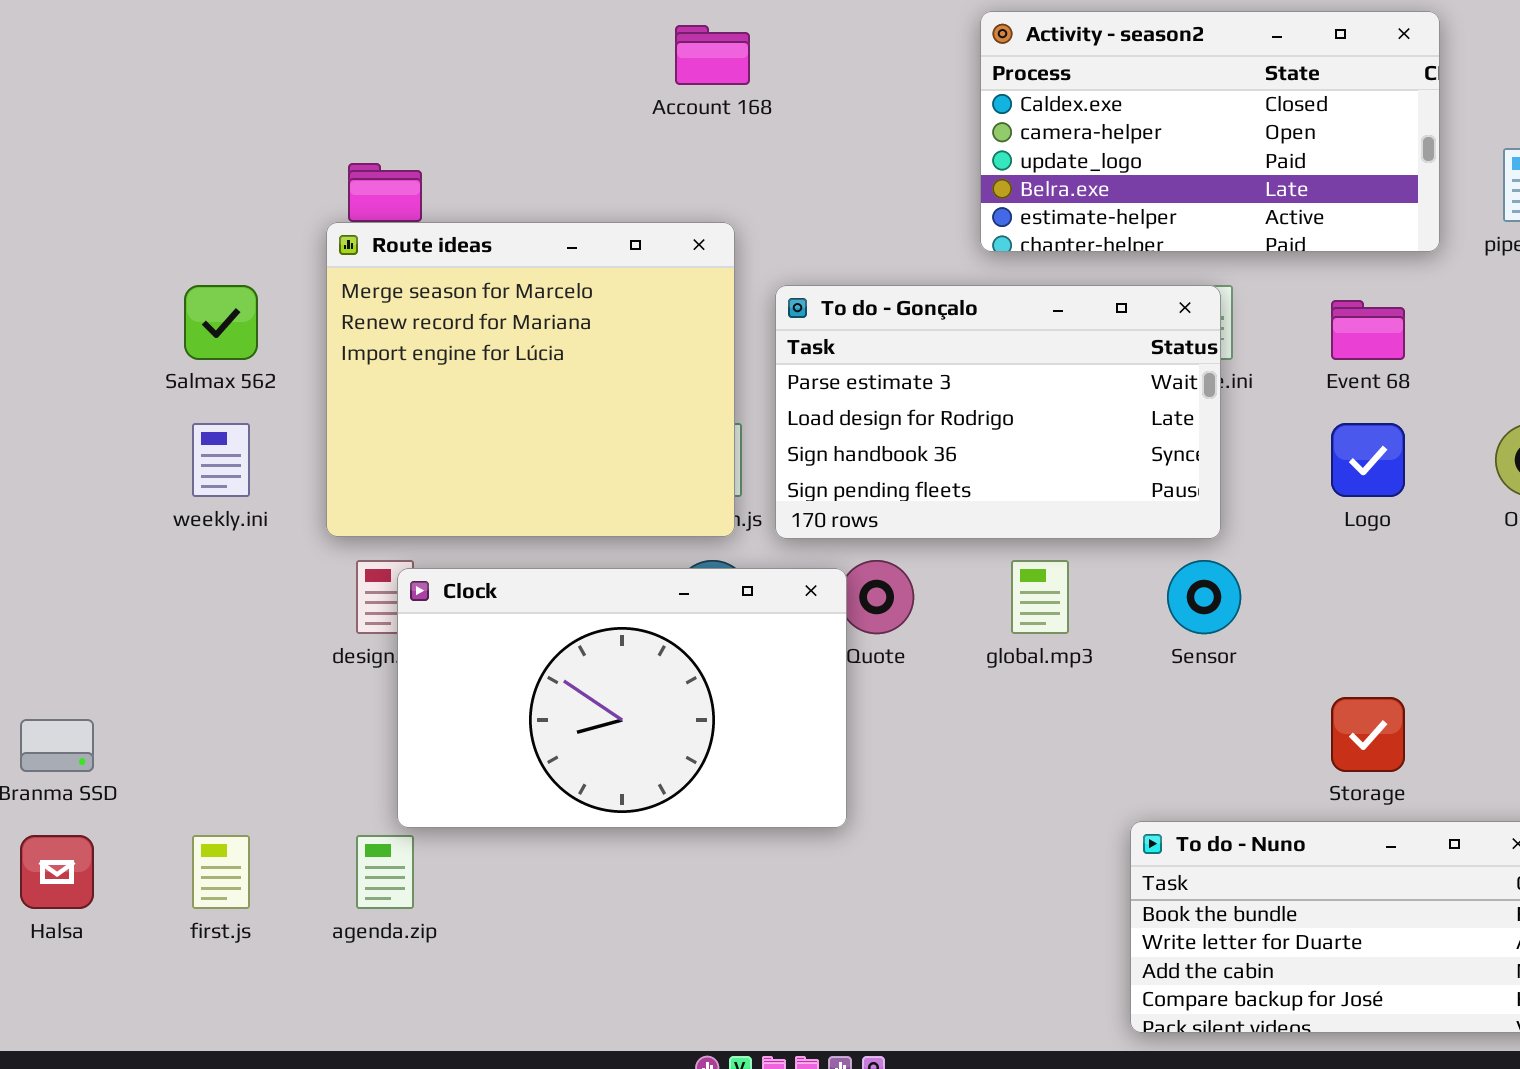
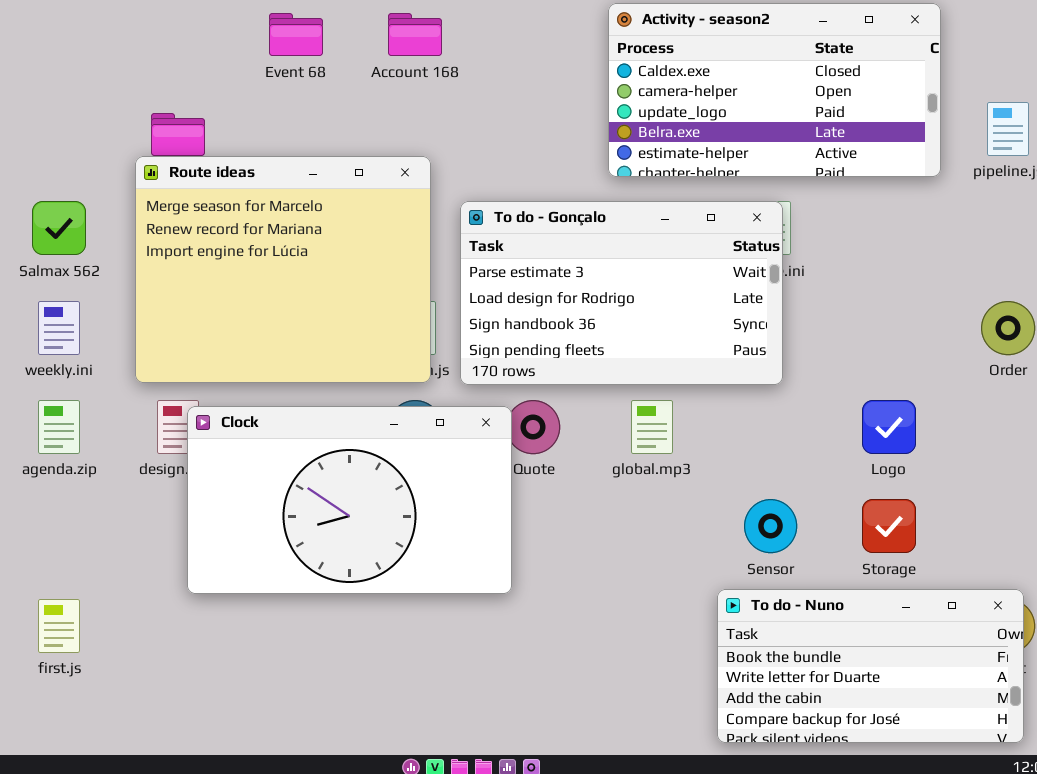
Event 68: [1331,300,1405,360] -> [269,13,323,56], moved
Logo: [1331,423,1405,497] -> [862,400,916,454], moved
Sensor: [1167,560,1241,634] -> [744,499,797,553], moved
agenda.zip: [356,835,414,909] -> [38,400,80,454], moved

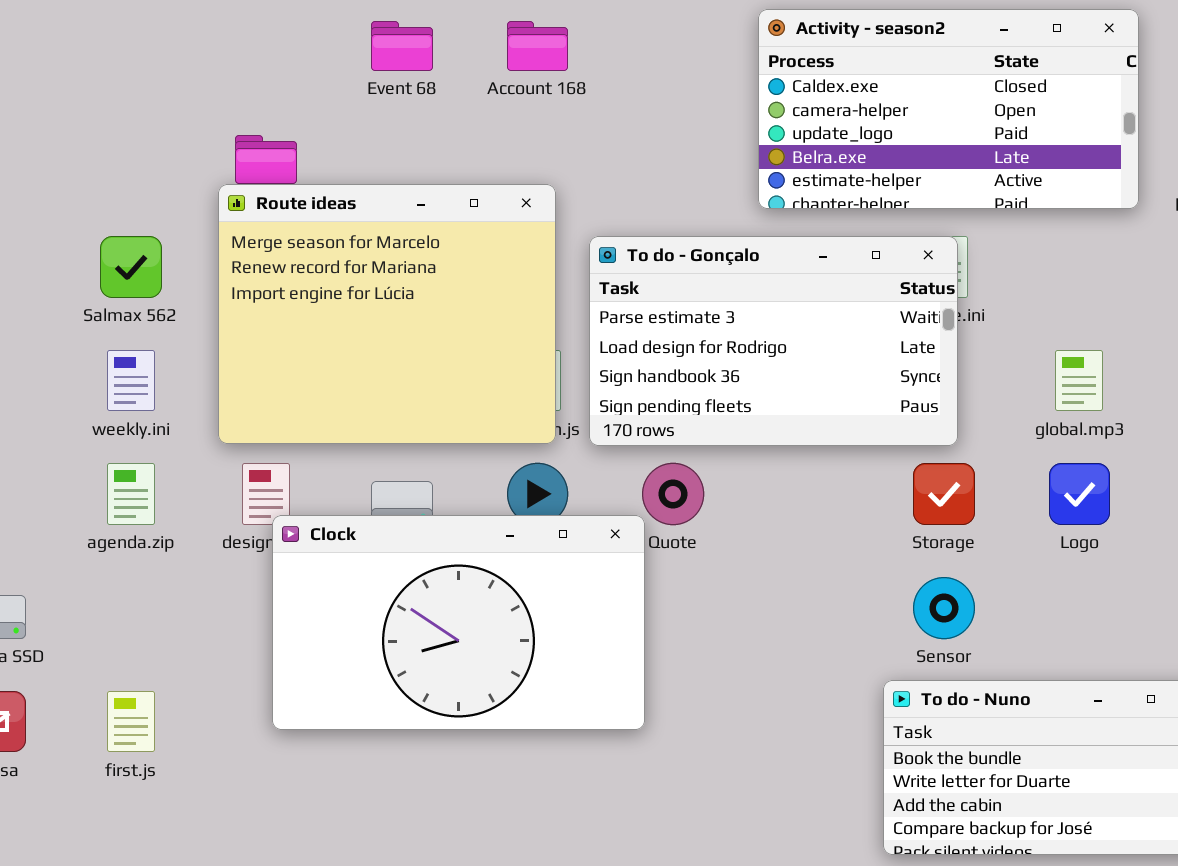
global.mp3: [631,400,673,454] -> [1055,350,1103,411], moved
Clock: [187,406,512,594] -> [272,515,645,730], moved
Storage: [862,499,916,553] -> [913,463,975,525], moved

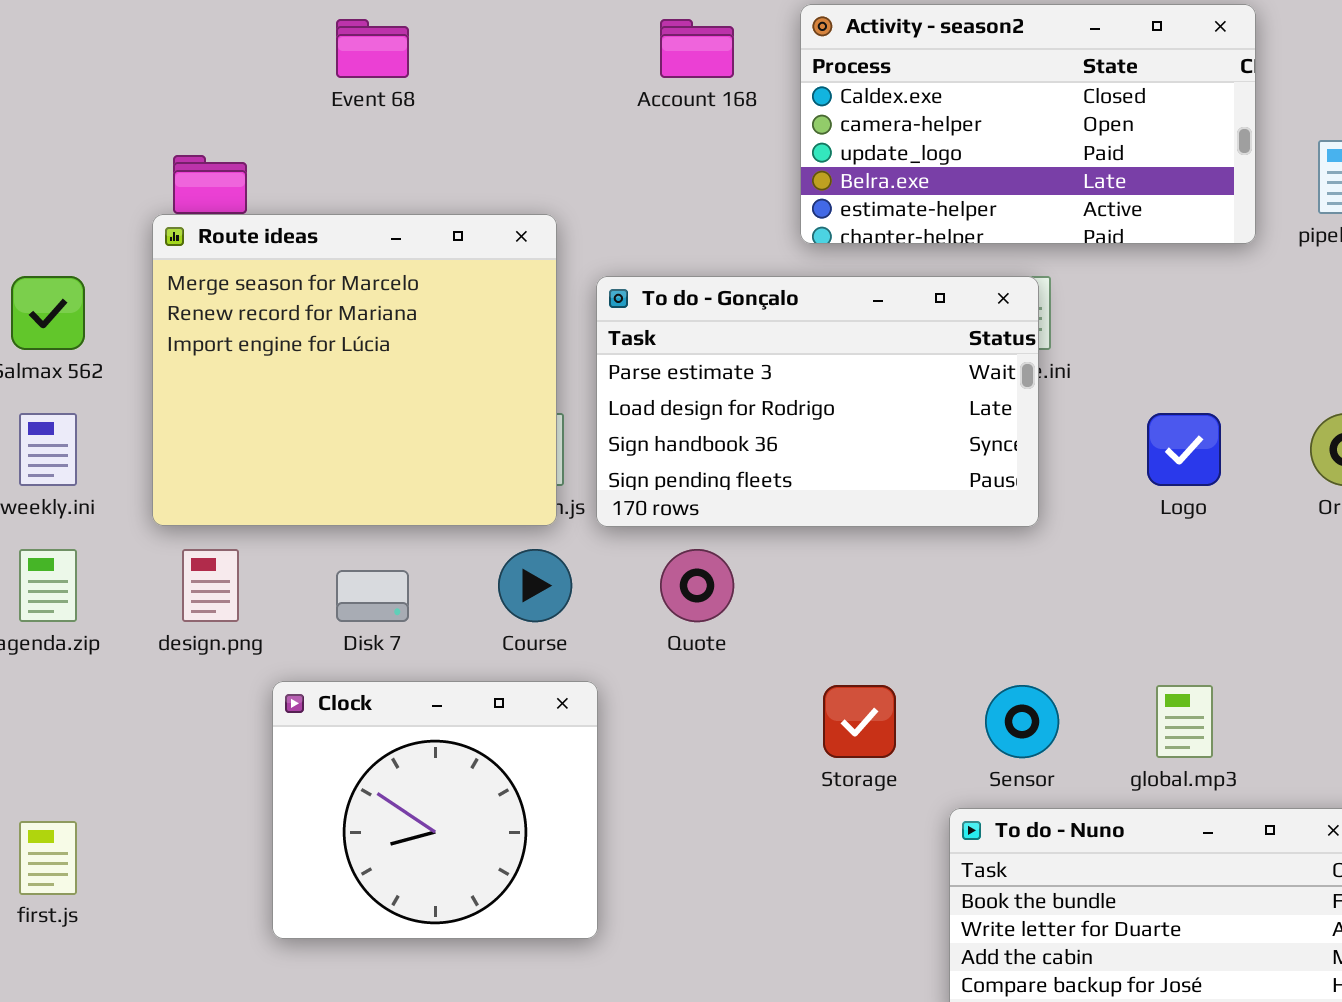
Account 168: [507,21,568,71] -> [660,19,734,78], moved
global.mp3: [1055,350,1103,411] -> [1156,685,1213,758], moved
Storage: [913,463,975,525] -> [823,685,896,758], moved
Logo: [1049,463,1110,525] -> [1147,413,1221,486], moved
Clock: [272,515,645,730] -> [272,681,598,939], moved, resized

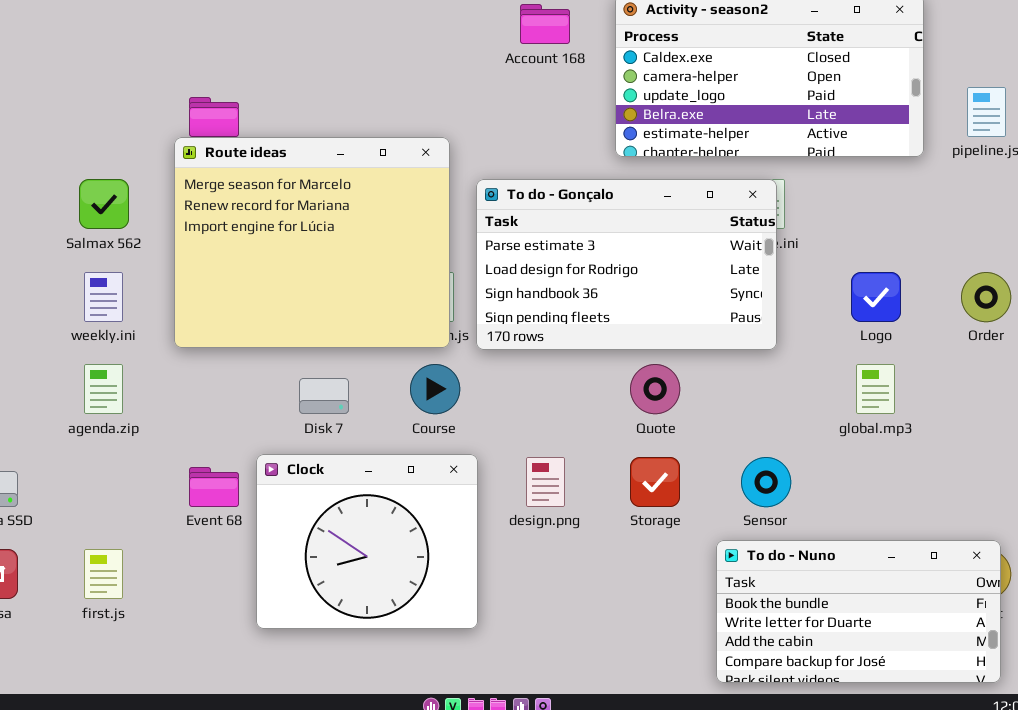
Event 68: [336,19,409,78] -> [189,467,239,507], moved
design.png: [182,549,239,622] -> [526,457,565,507], moved
Quote: [660,549,734,622] -> [630,364,680,414], moved
global.mp3: [1156,685,1213,758] -> [856,364,895,414], moved

